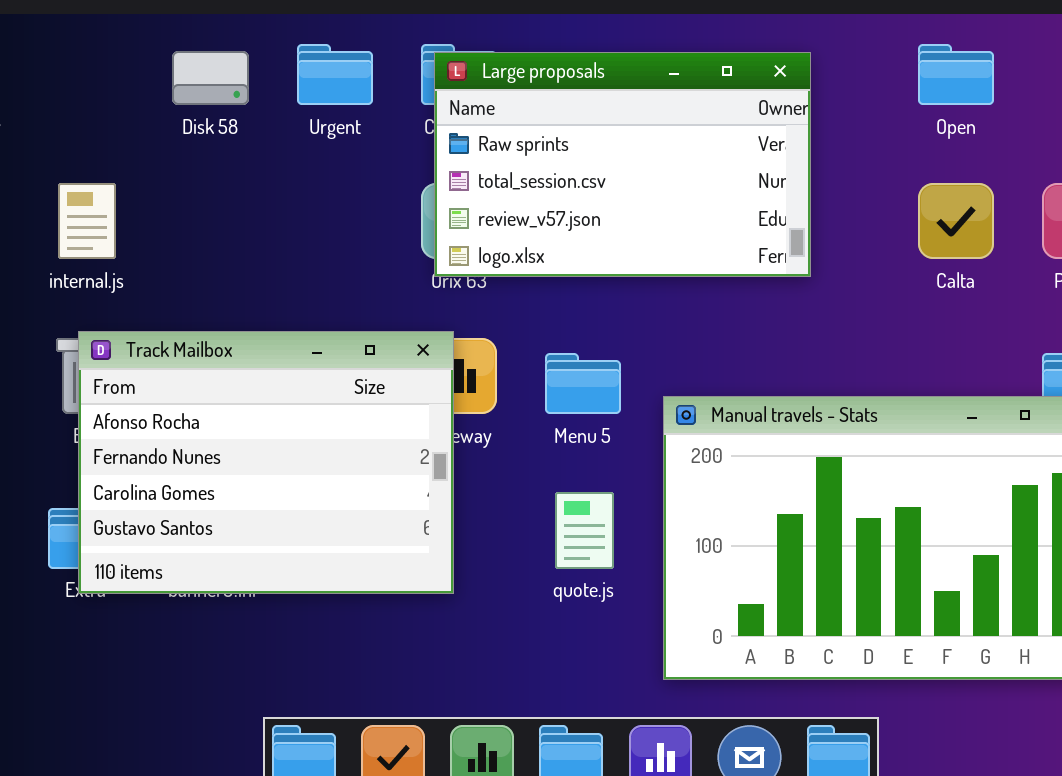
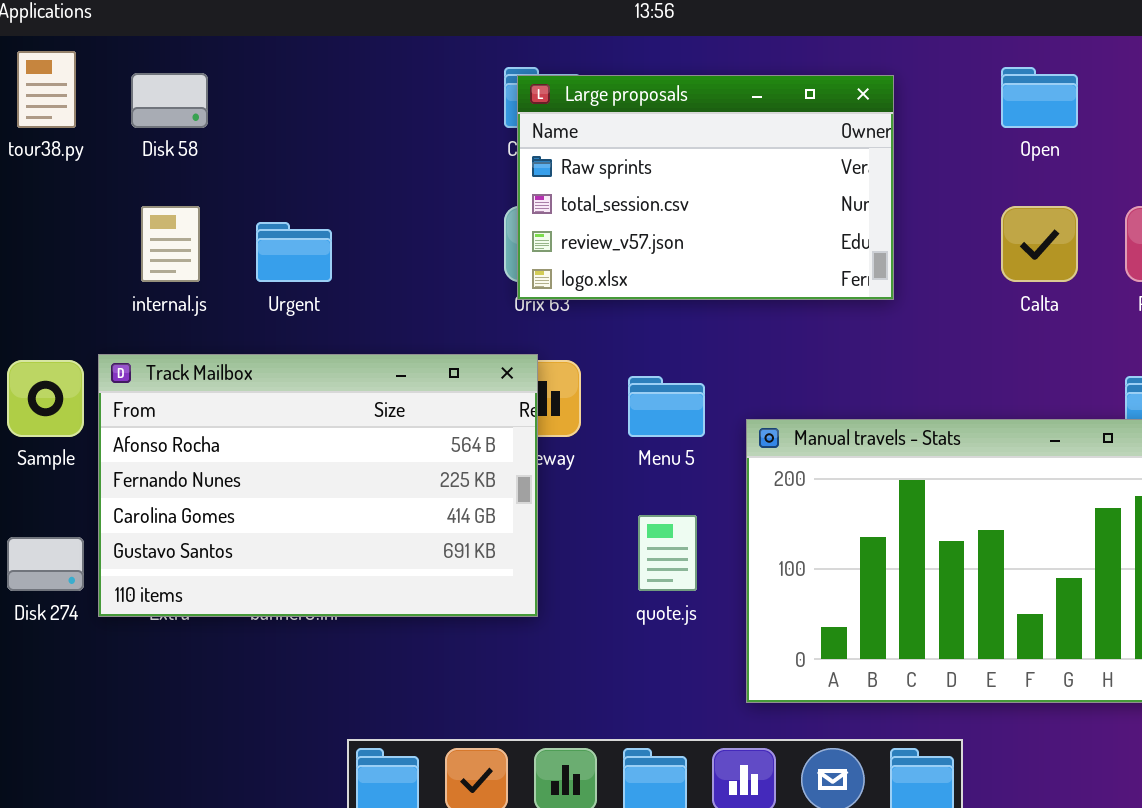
Urgent: [297,44,373,105] -> [256,222,332,282], moved
Disk 58: [172,51,249,105] -> [131,73,208,128], moved
Track Mailbox: [78,331,454,594] -> [98,354,538,617], resized

